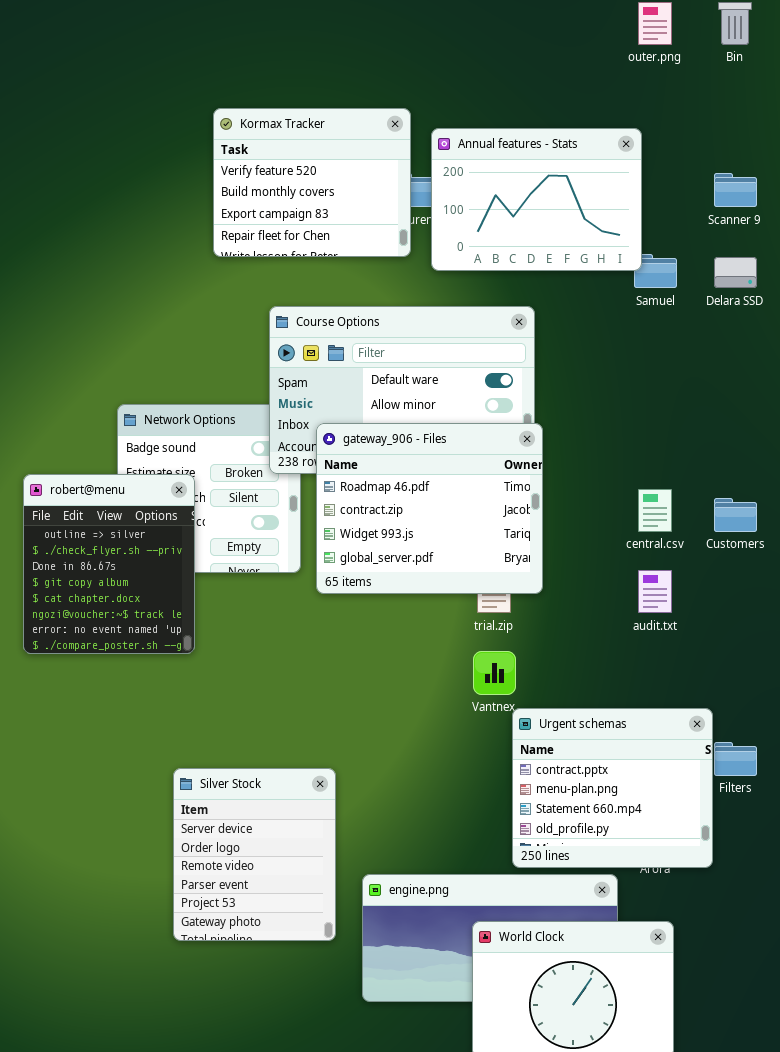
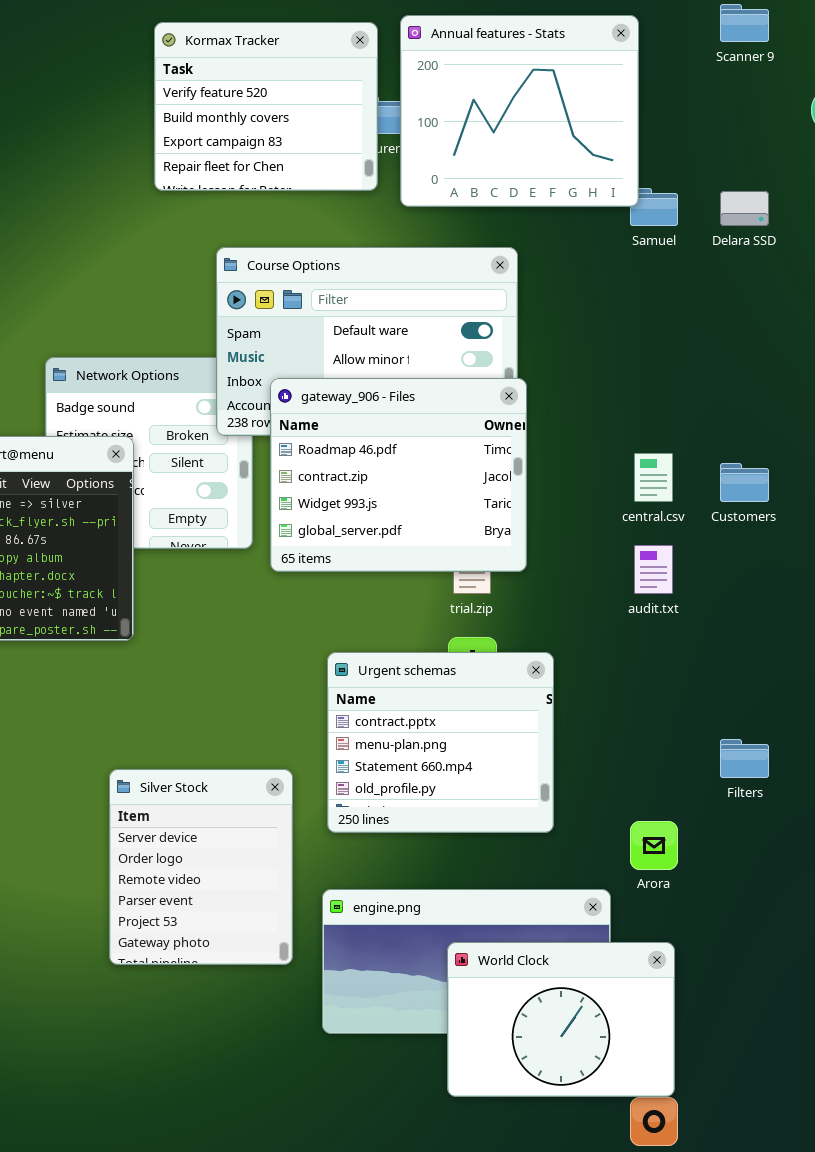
Annual features - Stats: [431,128,642,271] -> [400,15,639,207], resized
Scanner 9: [714,173,757,207] -> [720,4,769,42], moved
Urgent schemas: [512,708,713,868] -> [327,652,554,833], moved

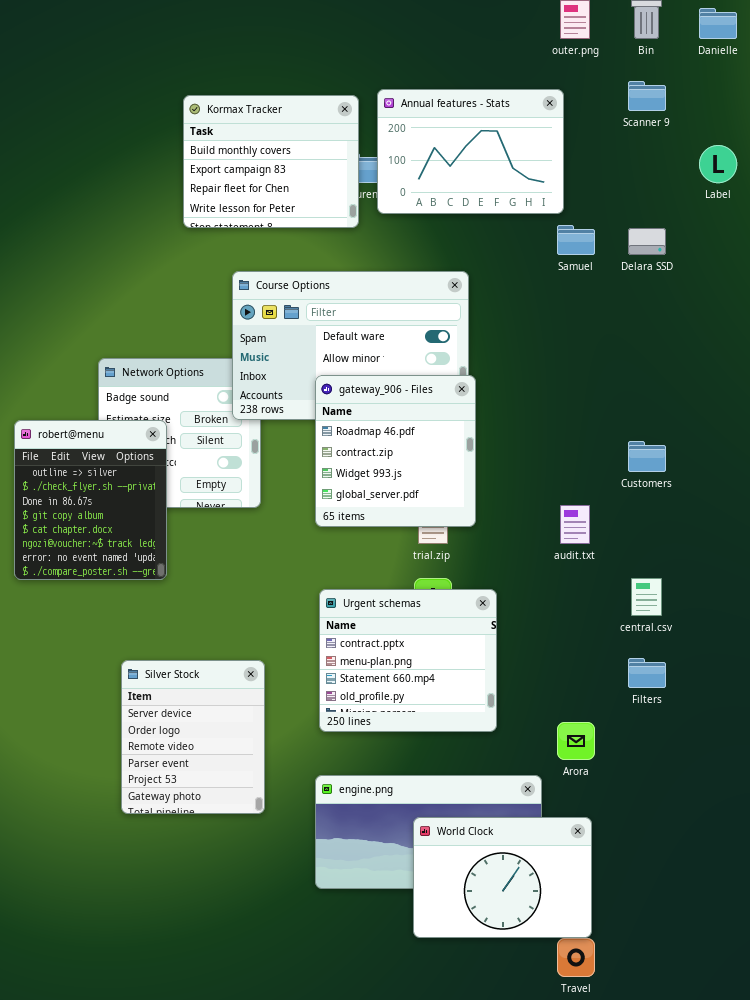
Annual features - Stats: [400,15,639,207] -> [377,89,564,214], resized
Kormax Tracker: [154,22,378,191] -> [183,95,359,228], scrolled down 1 row
gateway_906 - Files: [270,378,527,572] -> [315,375,476,527], resized
central.csv: [634,453,673,502] -> [631,578,662,616], moved
Silver Stock: [109,769,293,965] -> [121,660,265,814], moved

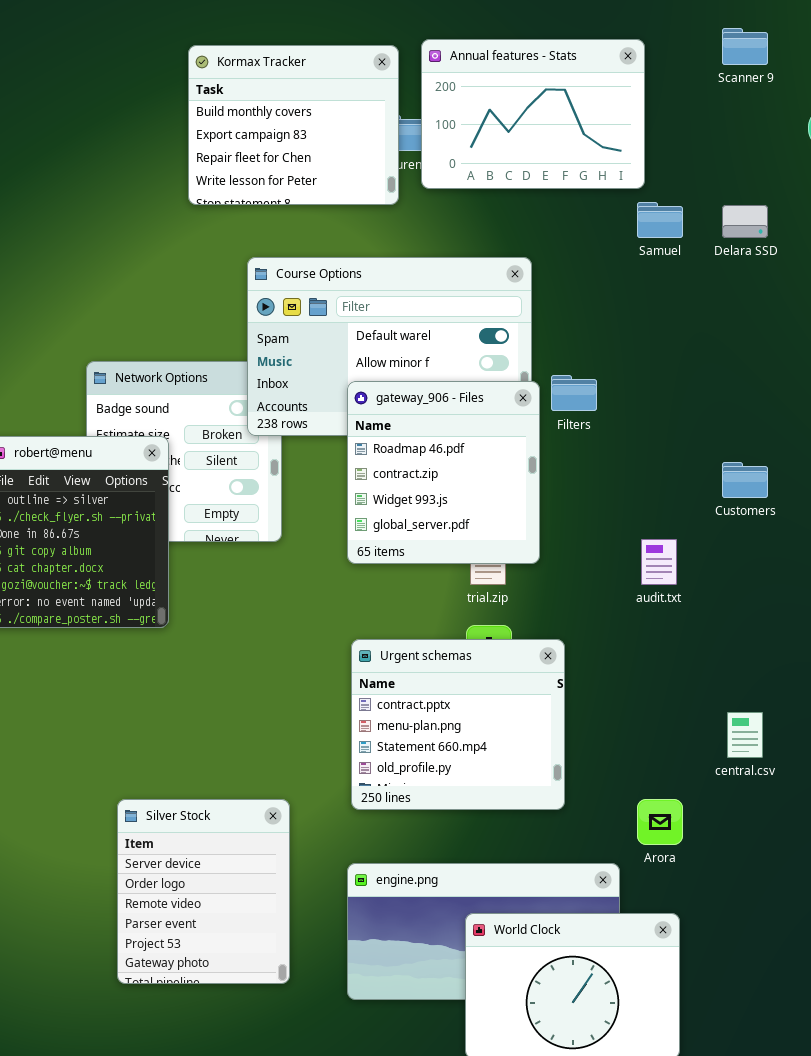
central.csv: [631,578,662,616] -> [727,712,763,758], moved
Filters: [628,658,666,688] -> [551,375,597,411], moved
Silver Stock: [121,660,265,814] -> [117,799,290,984], moved

